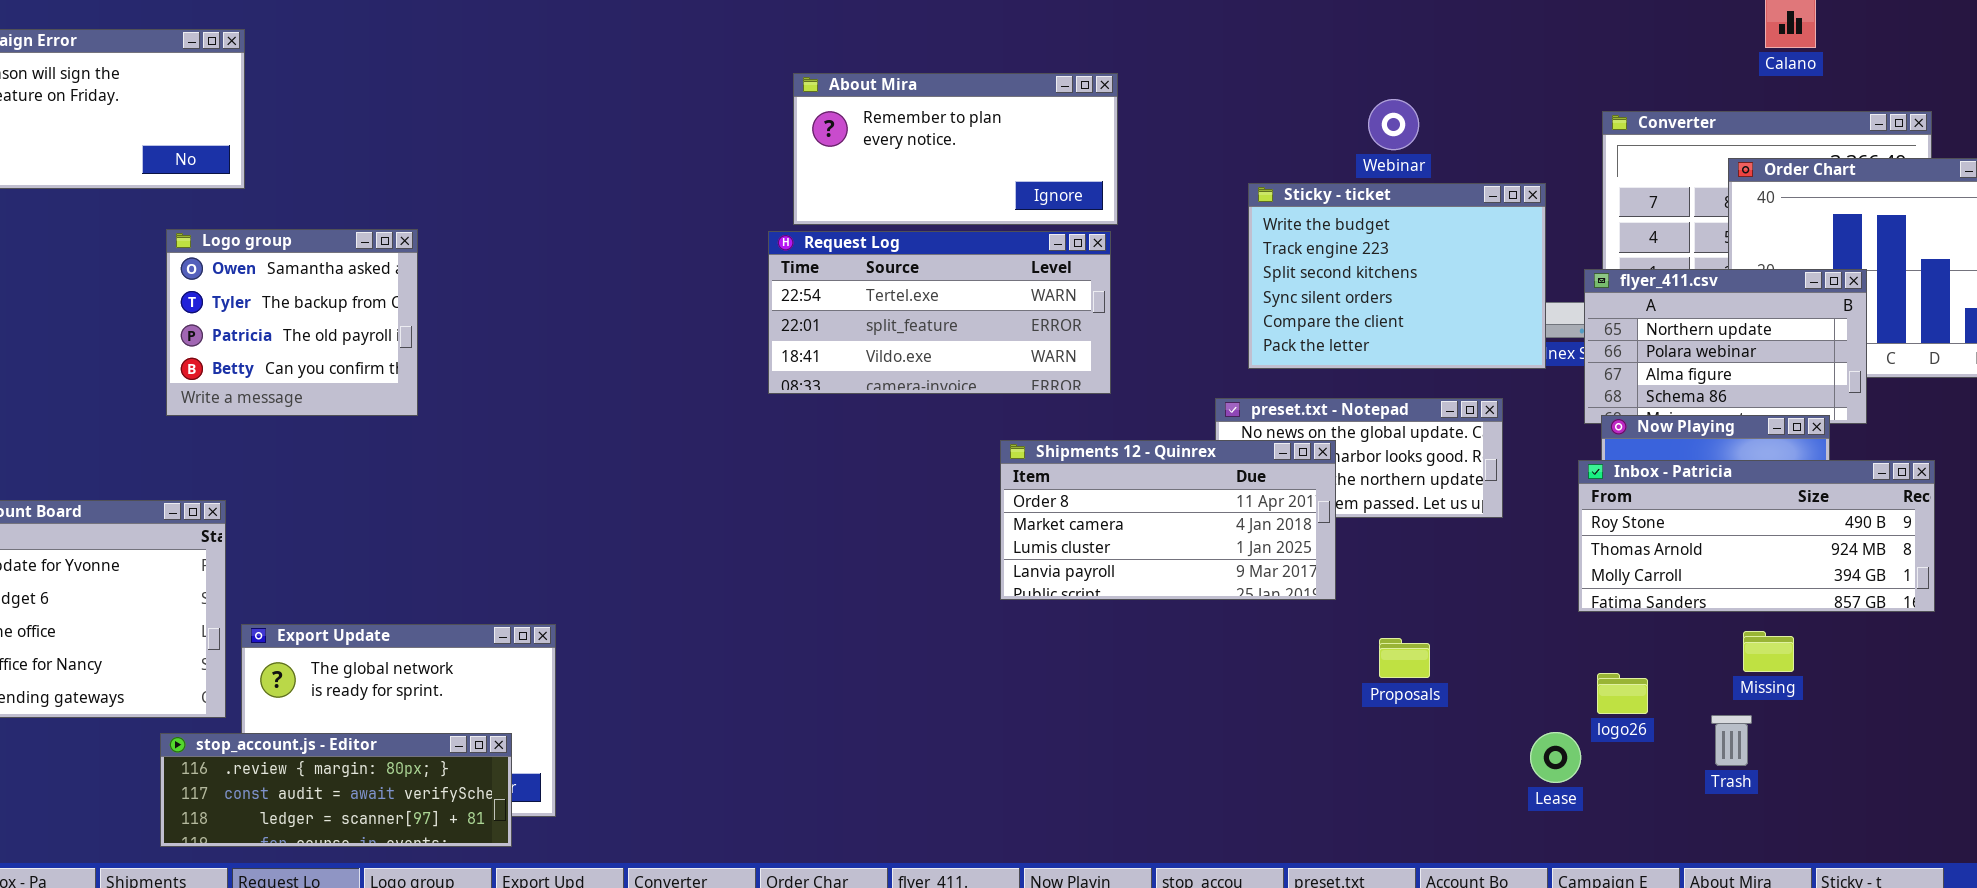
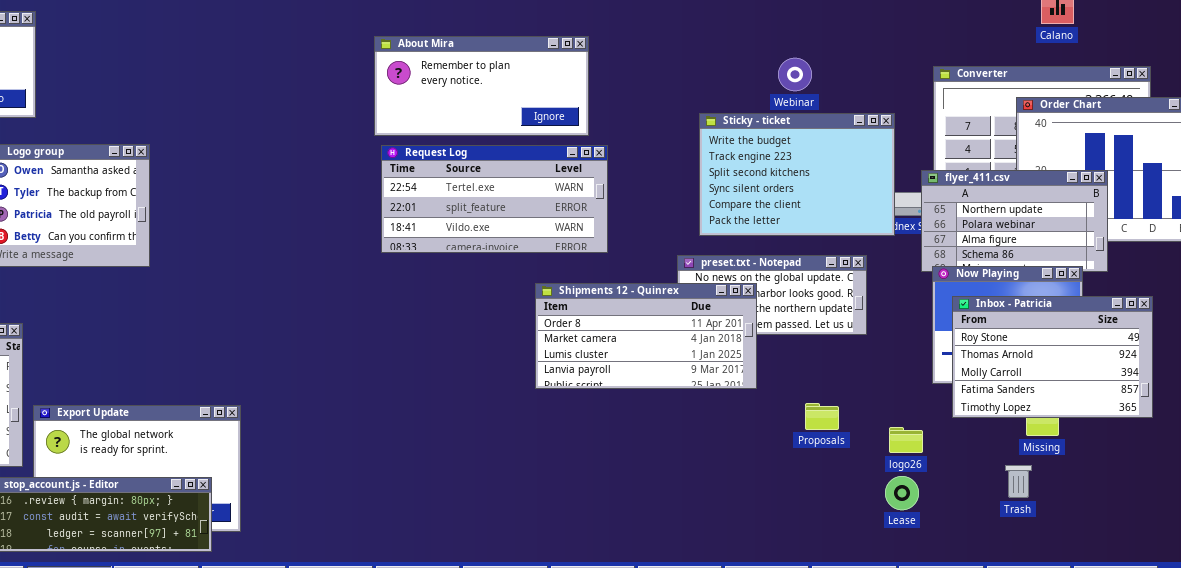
About Mira: [793,73,1118,225] -> [374,36,589,136], moved
Inbox - Patricia: [1578,460,1935,612] -> [952,296,1153,418], resized
Proposals: [1379,638,1430,678] -> [805,403,839,430], moved
logo26: [1597,673,1648,714] -> [889,427,923,453], moved

